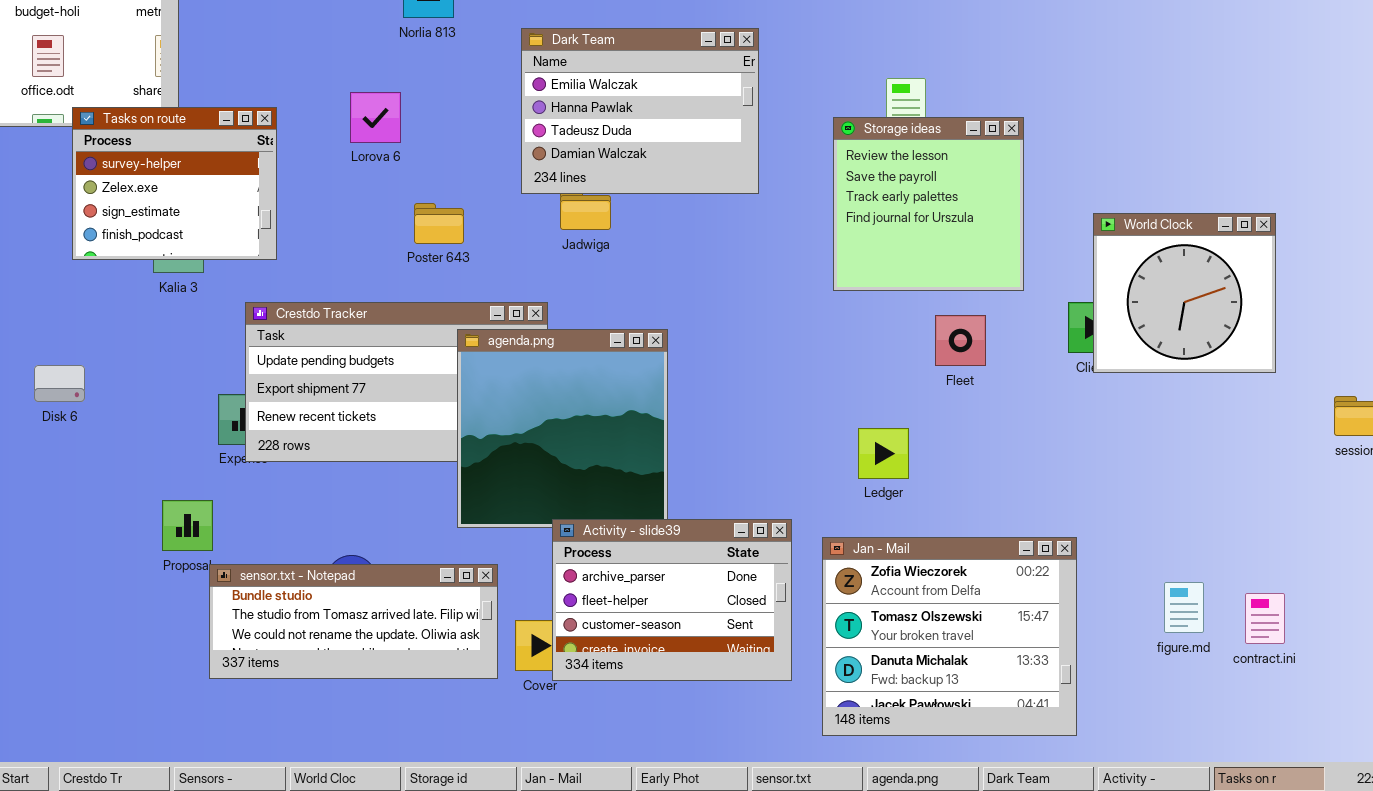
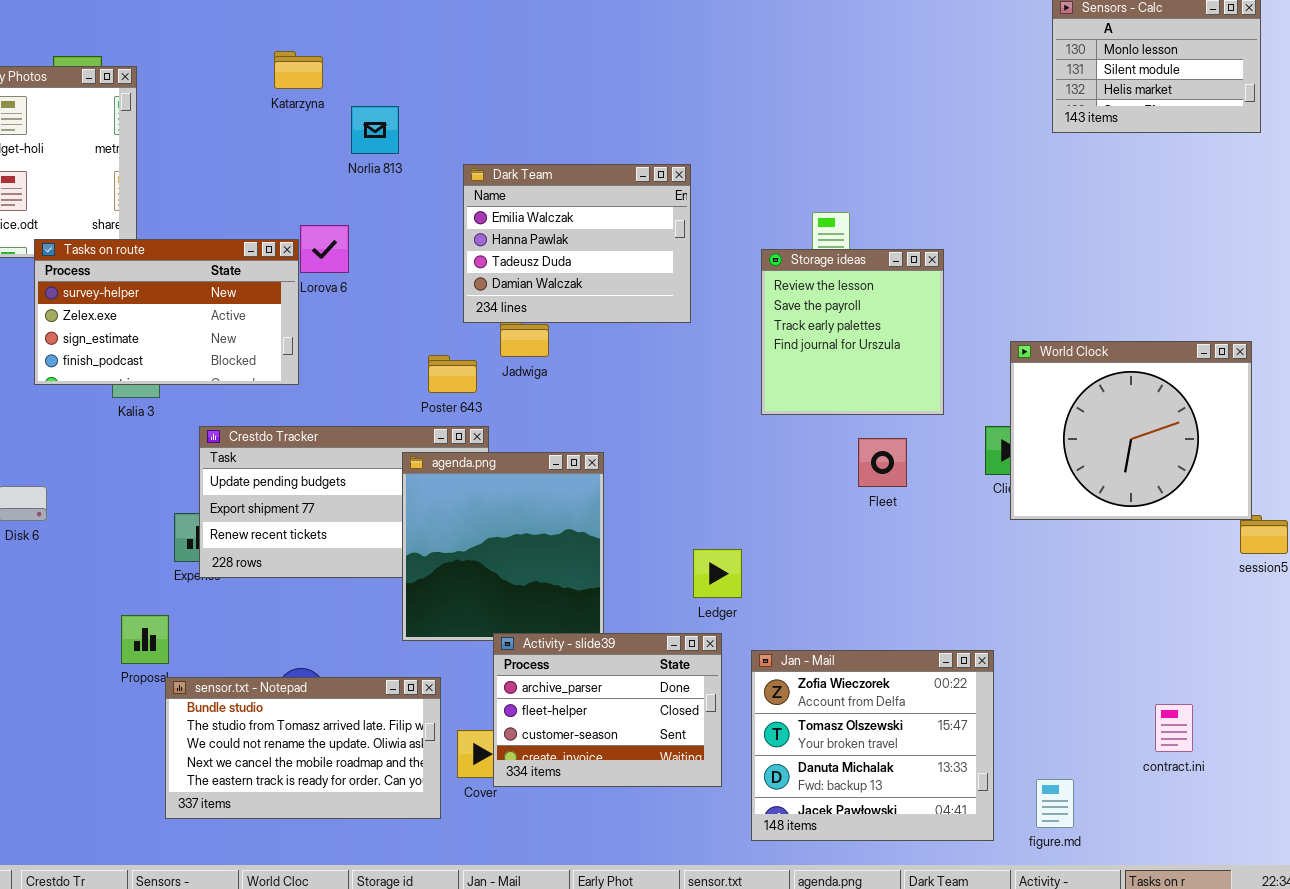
Tasks on route: [72,107,277,260] -> [34,239,299,385], resized
Poster 643: [414,203,464,244] -> [428,355,477,393], moved
World Clock: [1093,213,1276,373] -> [1010,341,1252,520], resized
Ledger: [858,428,909,479] -> [693,549,742,598], moved
sensor.txt - Notepad: [209,564,498,679] -> [165,677,441,819], resized
figure.md: [1164,582,1204,633] -> [1036,779,1074,828], moved

